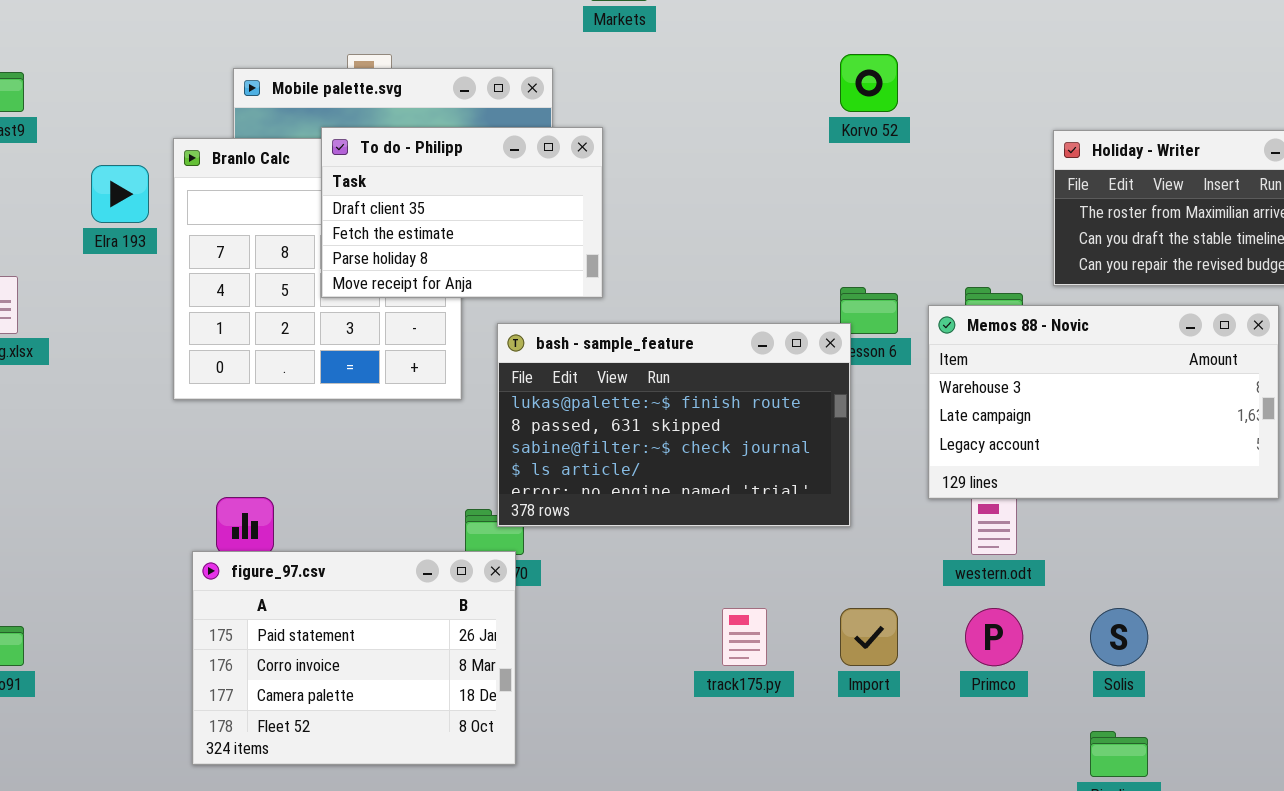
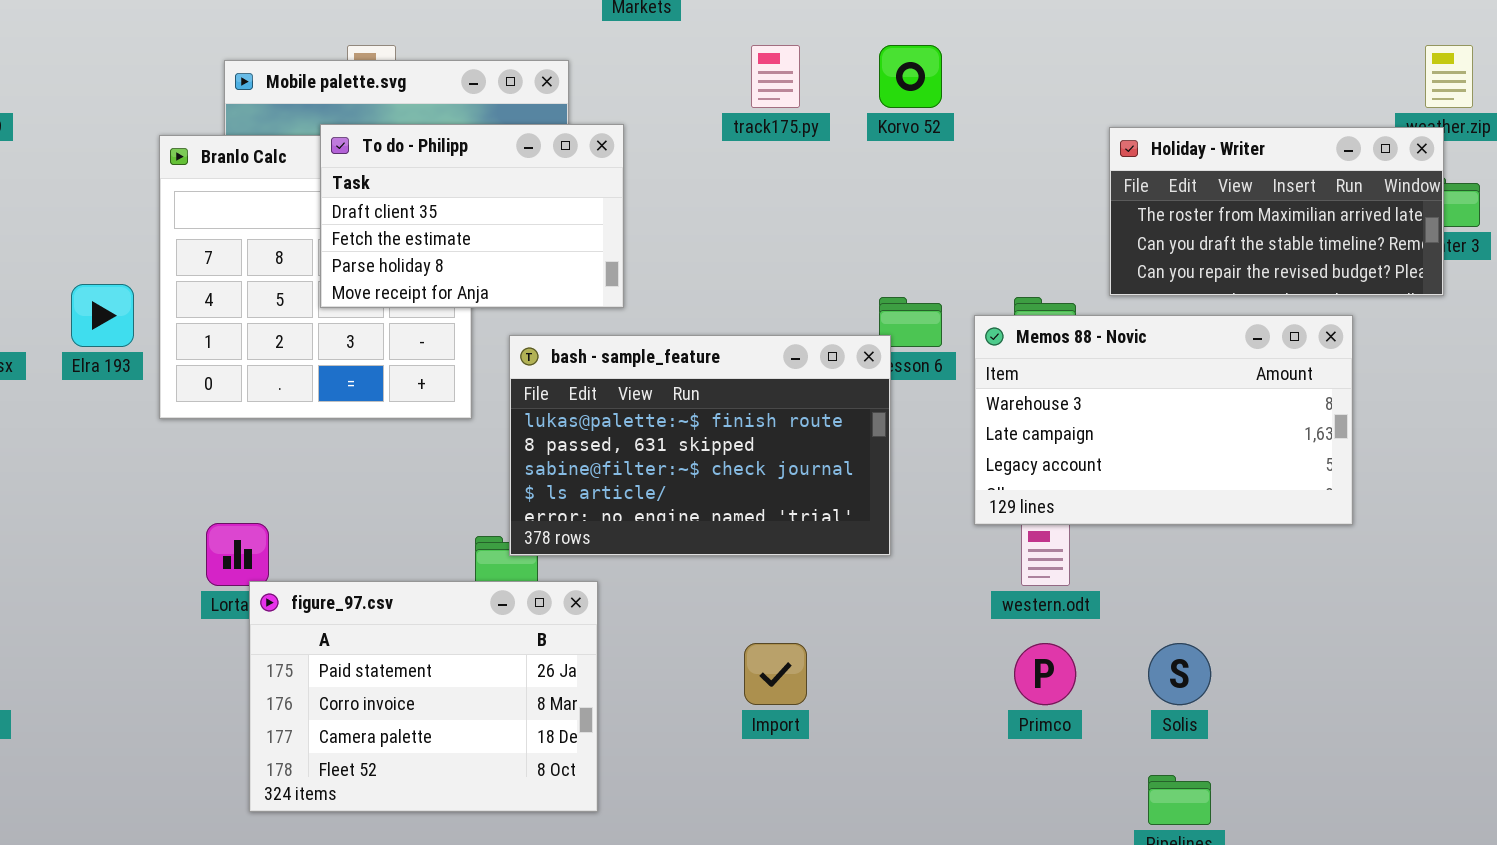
Elra 193: [91,165,149,223] -> [71,284,134,347], moved
figure_97.csv: [192,551,516,765] -> [249,581,598,812], moved
track175.py: [722,608,767,666] -> [751,45,800,108], moved
Import: [840,608,898,666] -> [744,643,807,705], moved

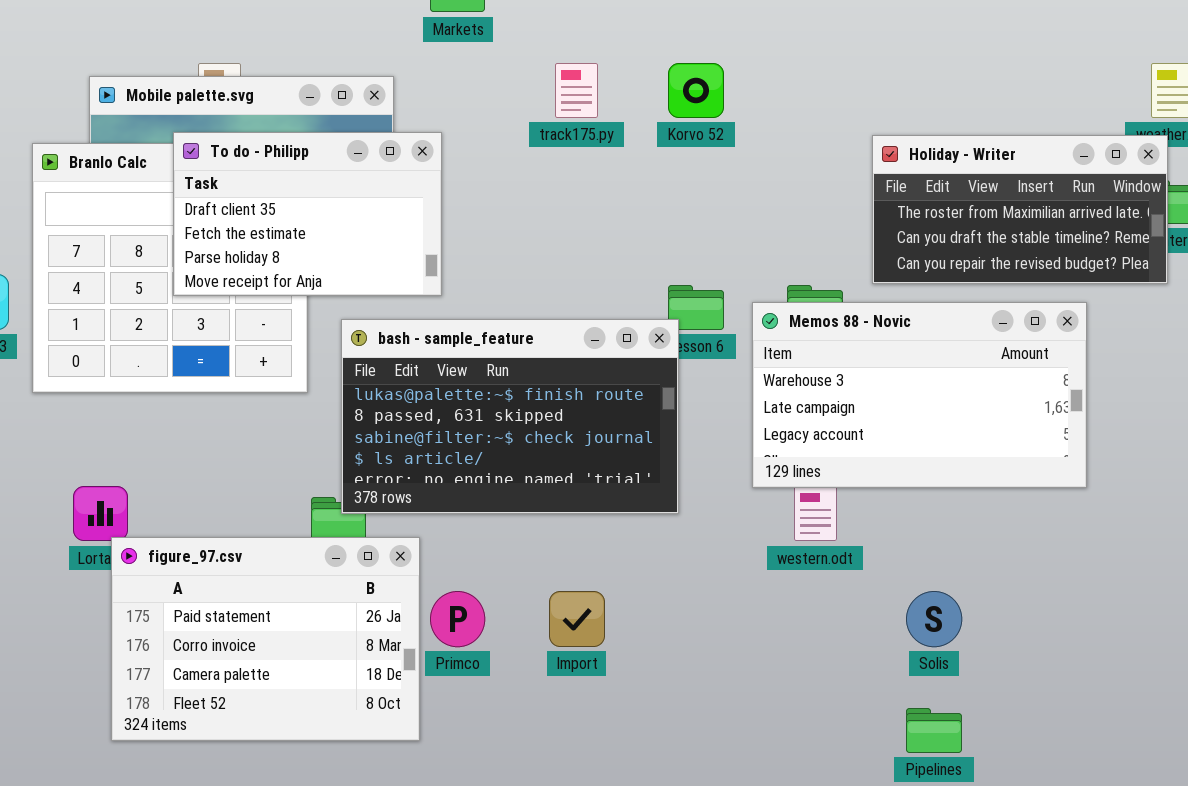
Primco: [1014,643,1076,705] -> [430,591,485,647], moved

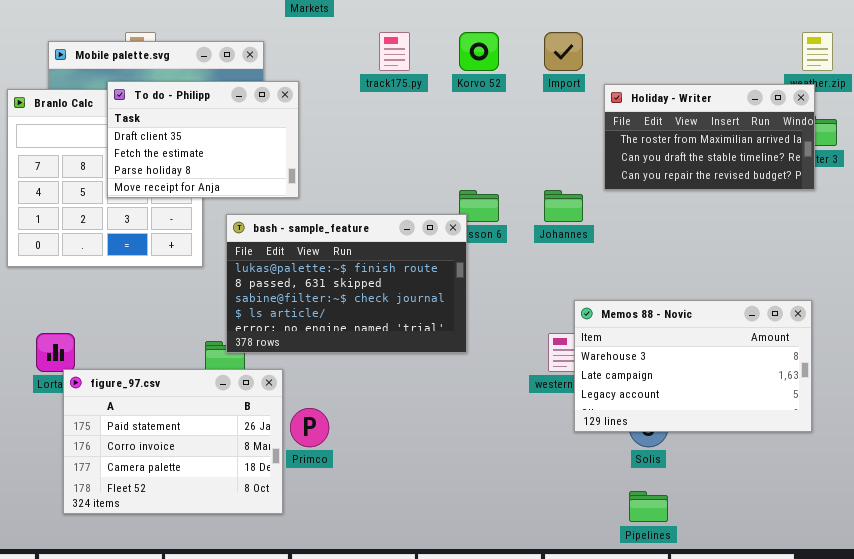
Memos 88 - Novic: [752,302,1087,488] -> [574,300,812,432], moved
Import: [549,591,605,647] -> [544,32,583,71], moved

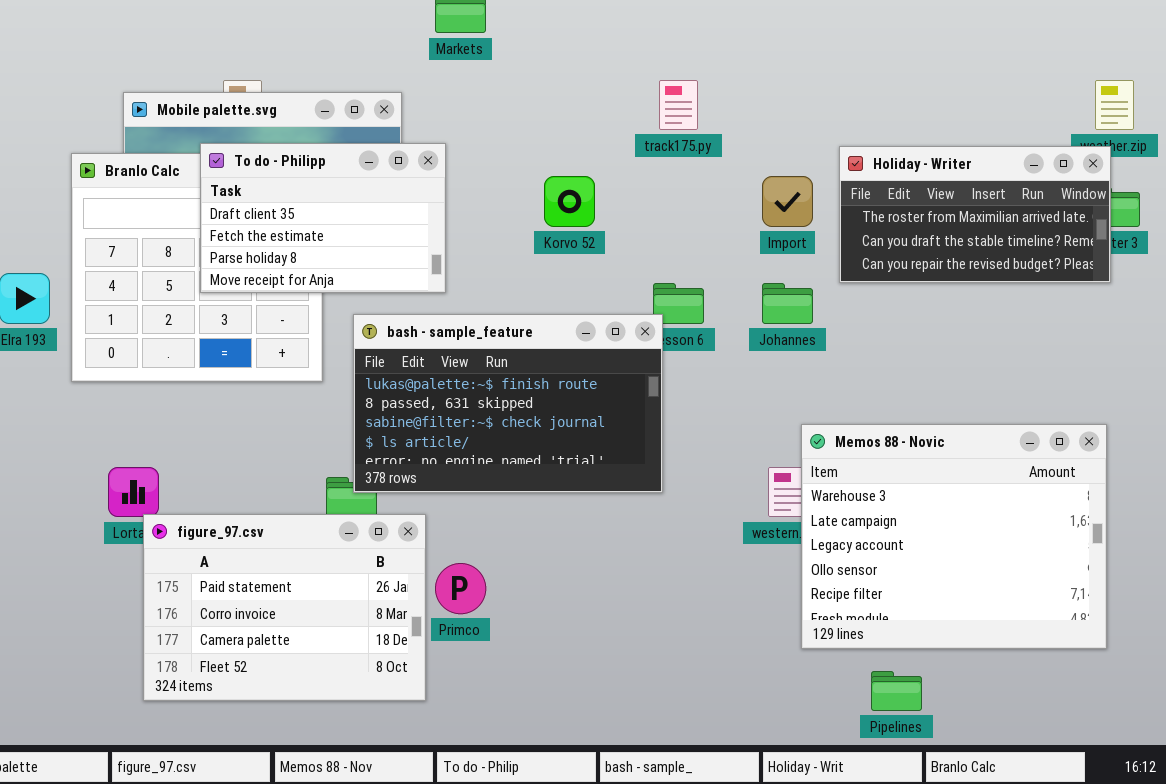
track175.py: [379,32,410,71] -> [659,80,698,130], moved
Korvo 52: [459,32,499,71] -> [544,176,595,227], moved
Import: [544,32,583,71] -> [762,176,813,227], moved
Memos 88 - Novic: [574,300,812,432] -> [801,424,1107,649], resized

